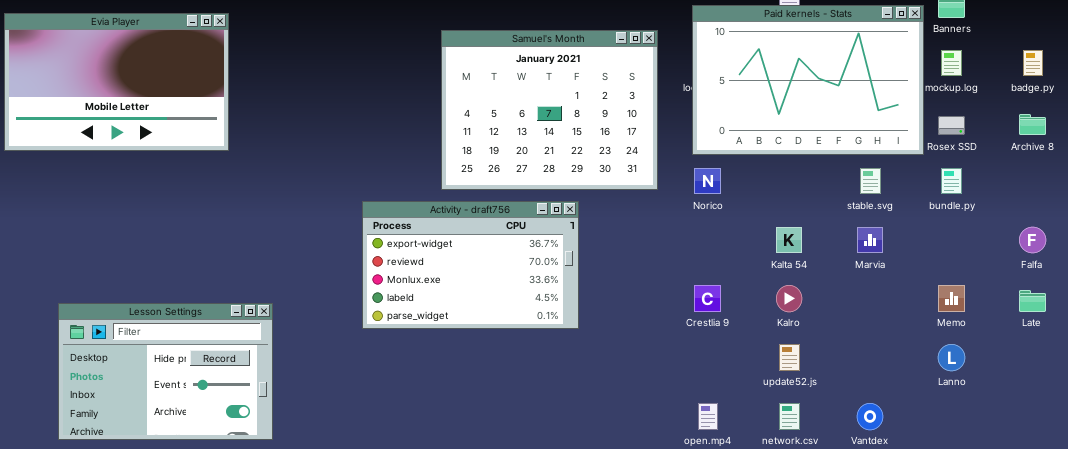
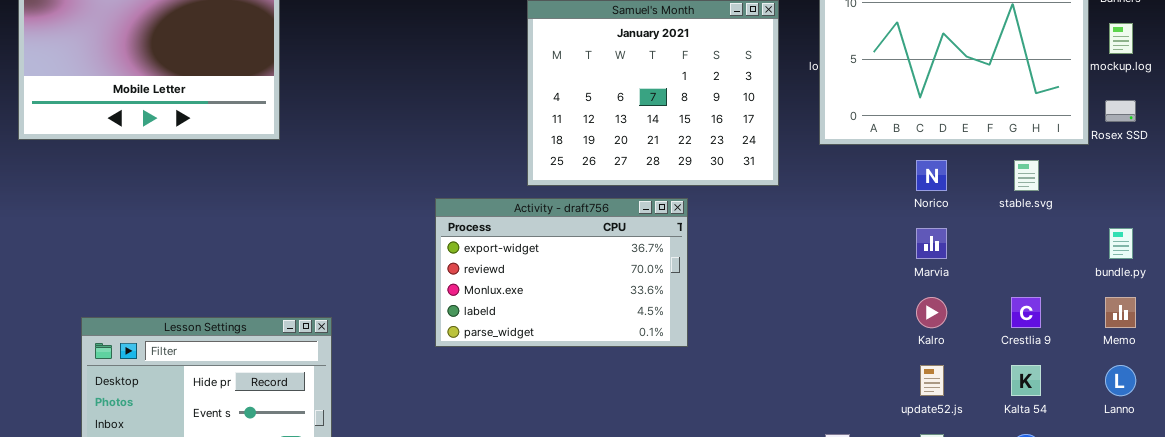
Norico: [694,168,721,194] -> [916,160,947,191], moved
bundle.py: [941,168,962,194] -> [1109,228,1133,259], moved
Kalta 54: [776,227,802,253] -> [1011,365,1041,396], moved
Marvia: [857,227,883,253] -> [916,228,947,259], moved
Crestlia 9: [694,285,721,312] -> [1011,297,1041,328], moved

